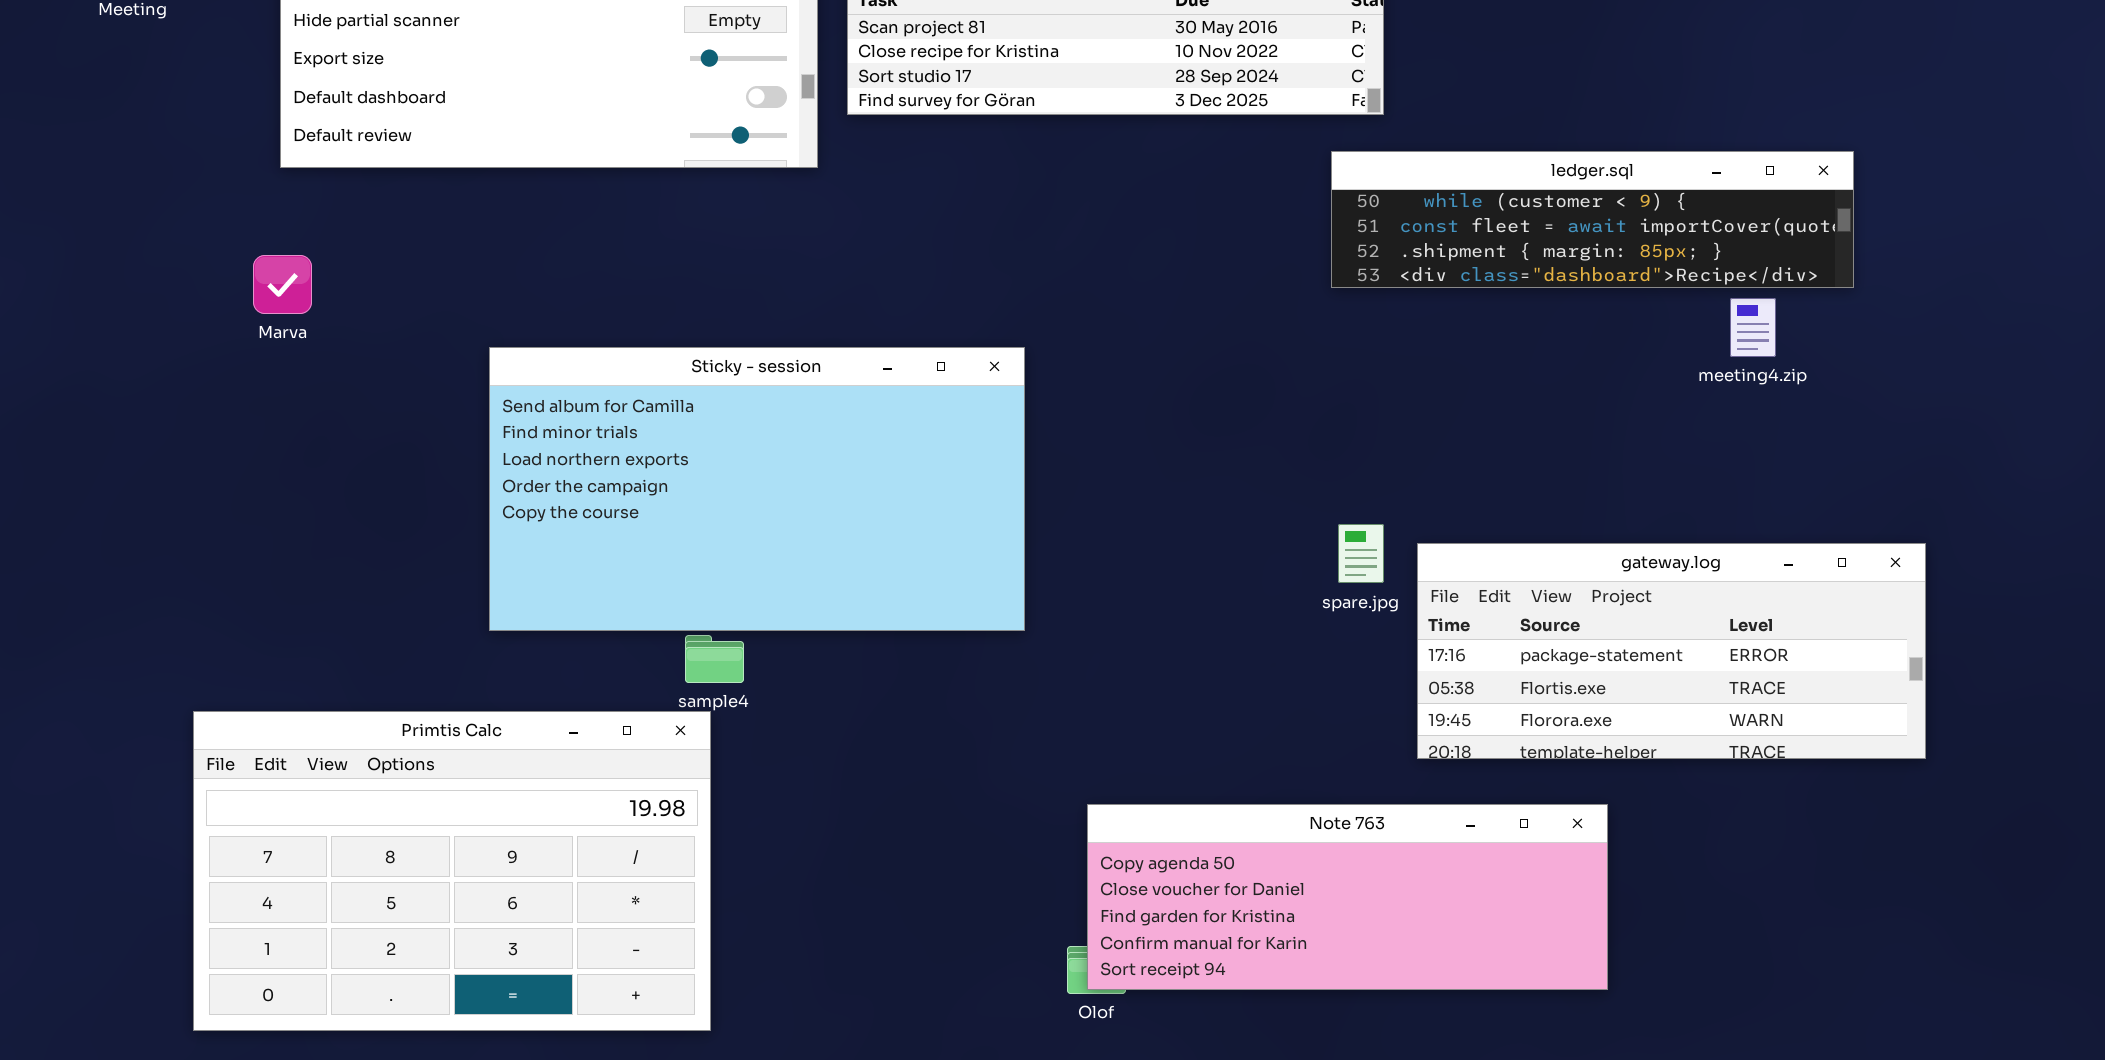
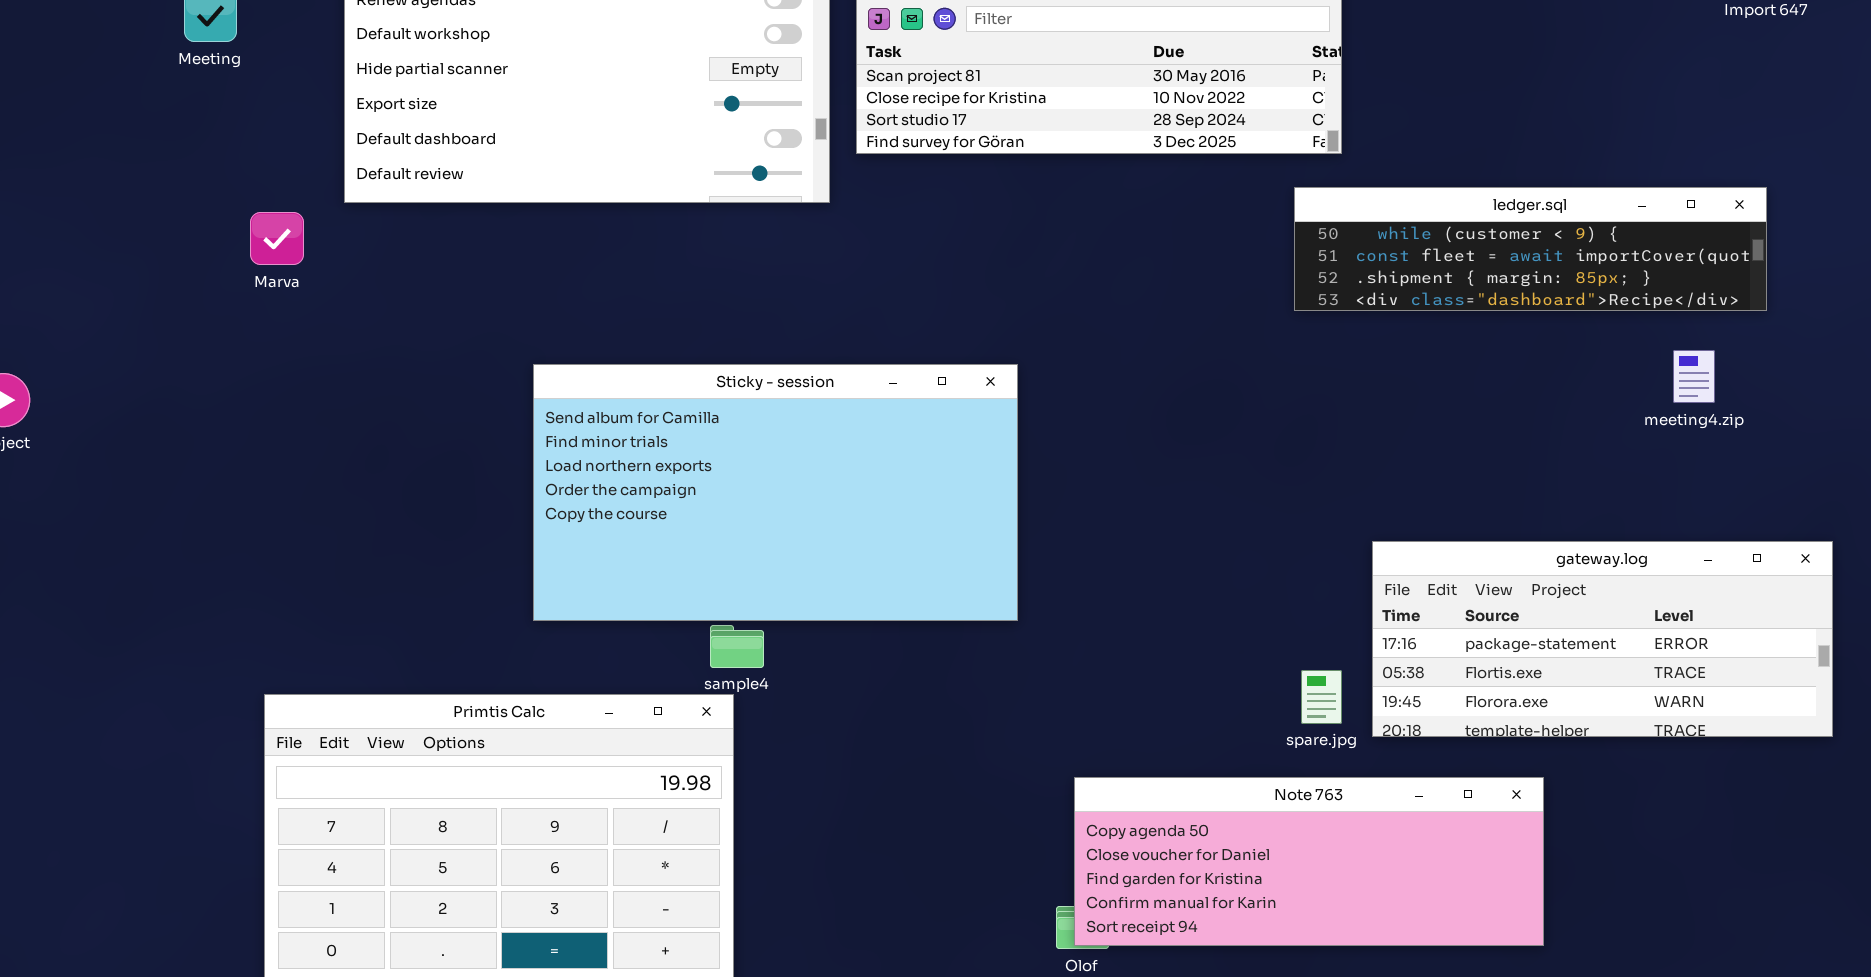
Marva: [253,255,312,314] -> [250,212,304,265], moved
meeting4.zip: [1730,298,1776,357] -> [1673,350,1715,403], moved
spare.jpg: [1338,524,1384,583] -> [1301,670,1342,724], moved

